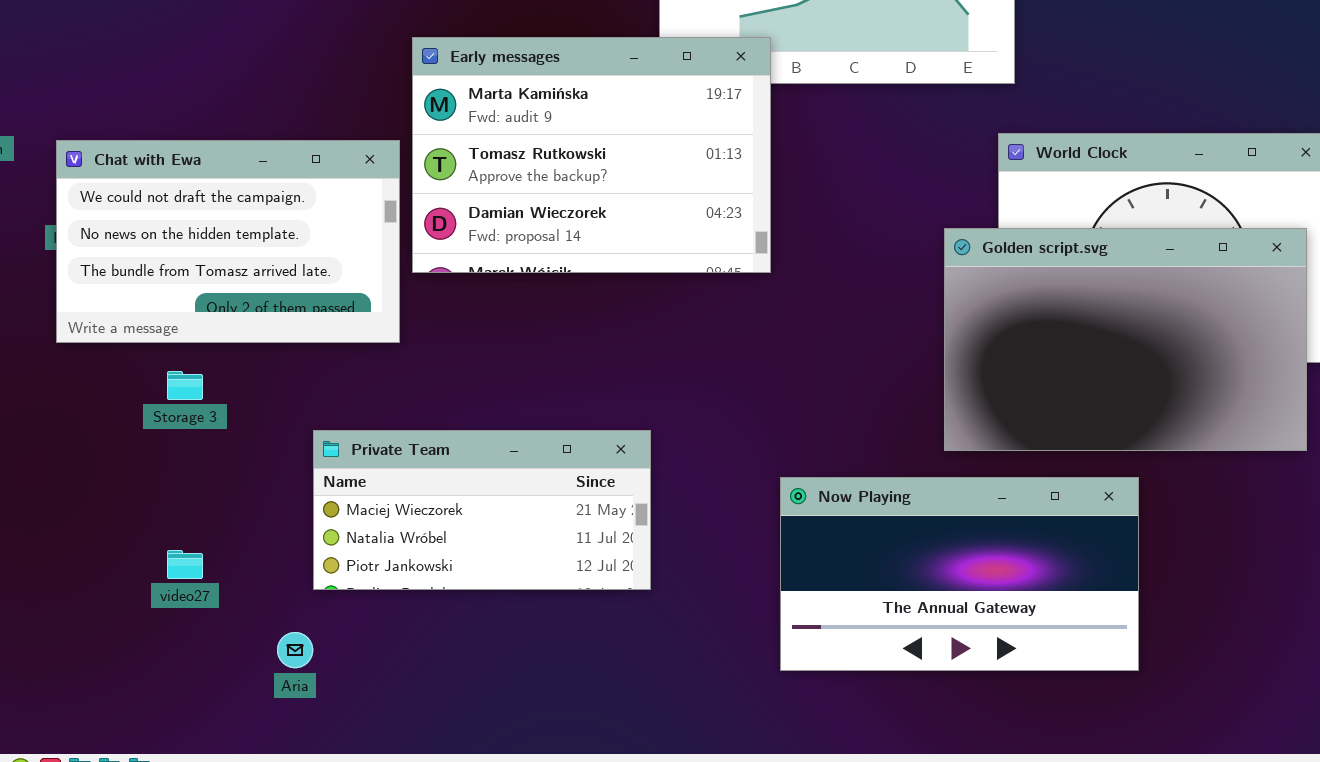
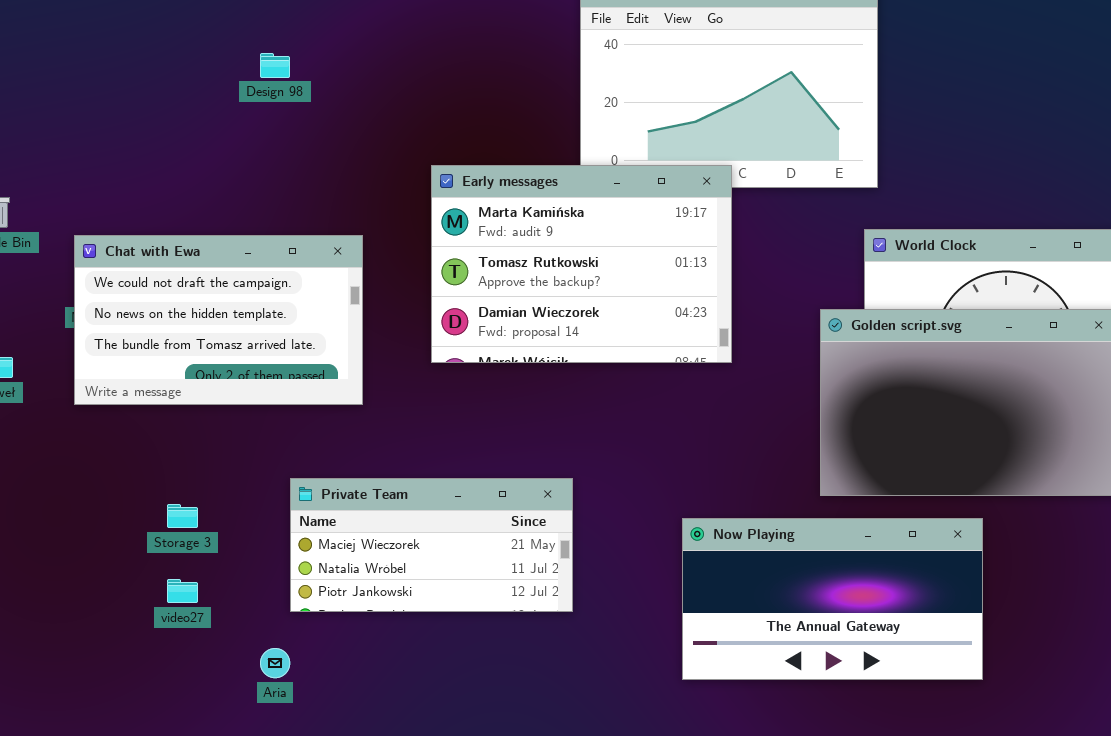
Early messages: [412,37,771,273] -> [431,165,732,363], moved
Storage 3: [167,371,203,400] -> [167,504,198,528], moved

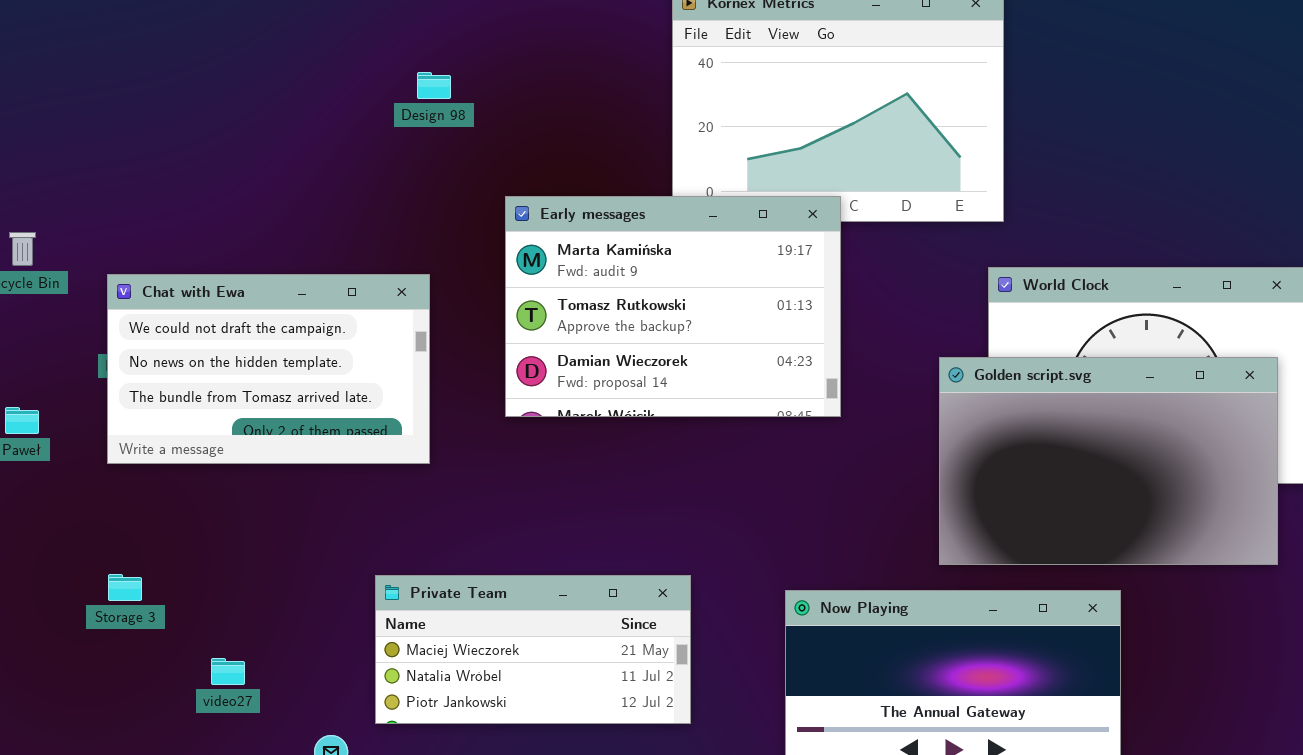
Design 98: [260,53,290,78] -> [417,72,451,99], moved
Private Team: [290,478,573,612] -> [375,575,691,724], moved
Storage 3: [167,504,198,528] -> [108,574,142,601], moved

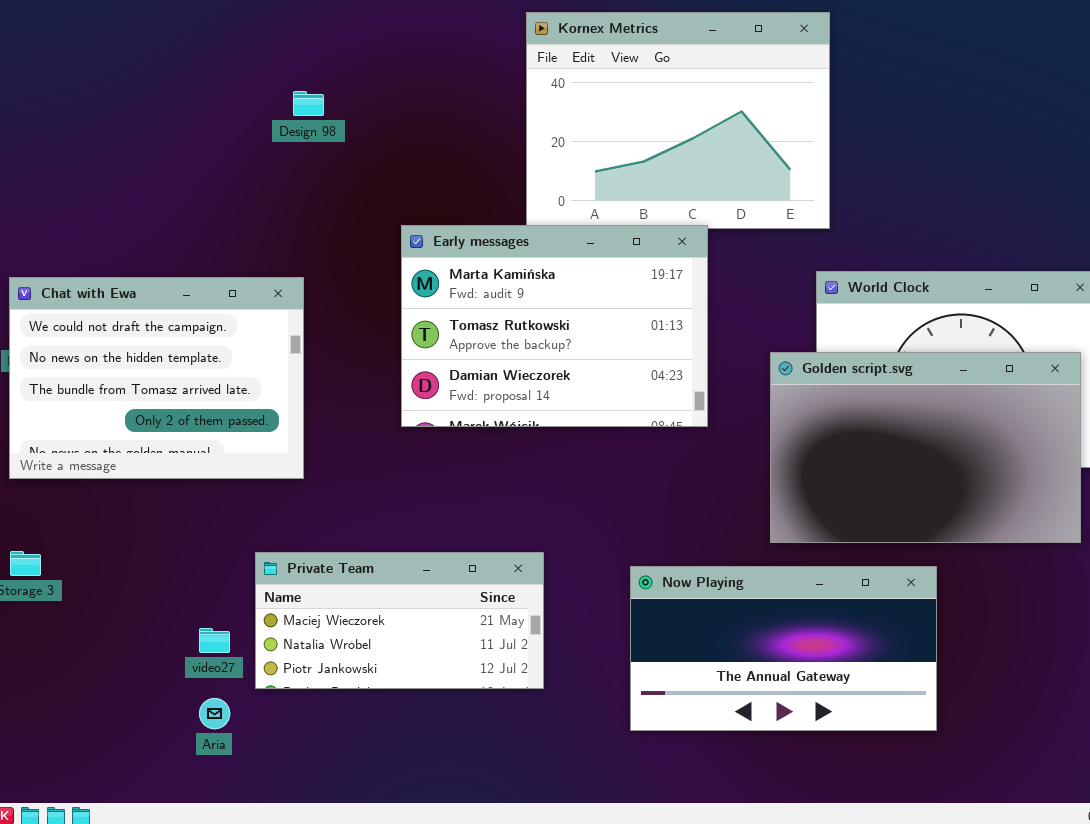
Early messages: [505,196,841,417] -> [401,225,708,427], moved
Chat with Ewa: [107,274,430,464] -> [9,277,304,479], resized
video27: [211,658,245,685] -> [199,628,230,653], moved

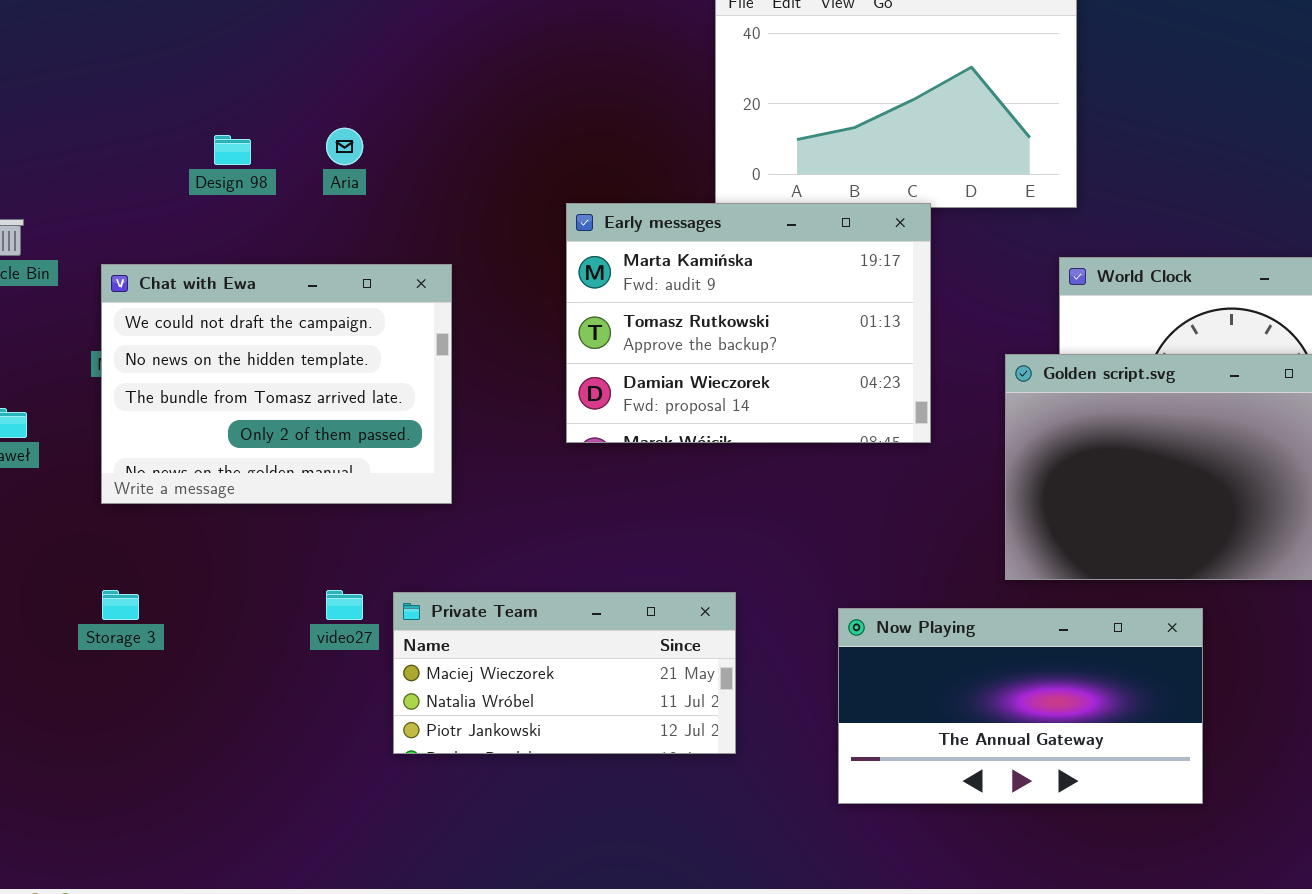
Design 98: [293,91,324,116] -> [214,135,251,165], moved
video27: [199,628,230,653] -> [326,590,363,620], moved
Aria: [199,698,230,729] -> [326,128,363,165], moved

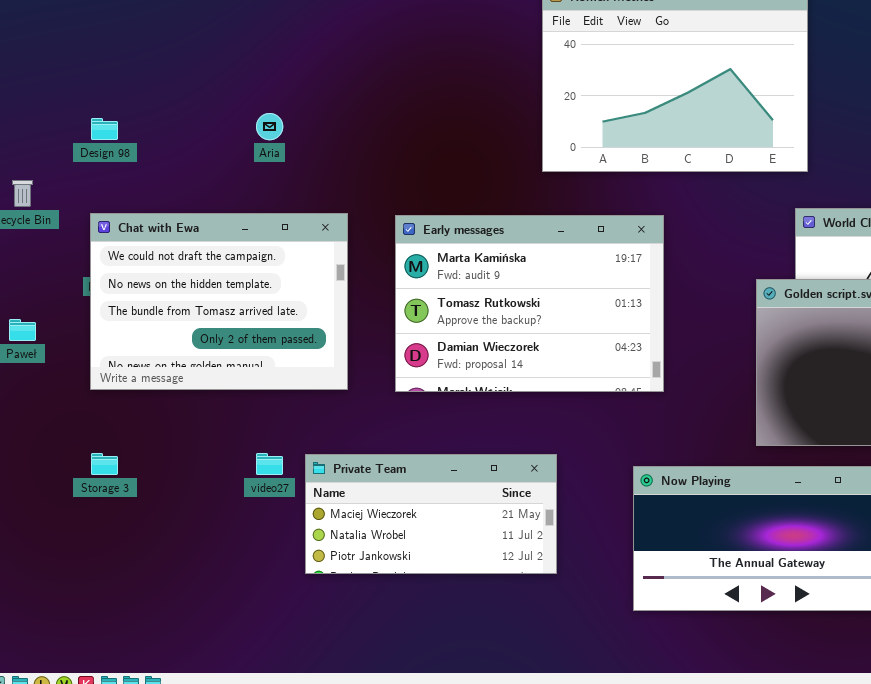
Design 98: [214,135,251,165] -> [91,118,118,140], moved
Early messages: [566,203,931,443] -> [395,215,664,392], moved

